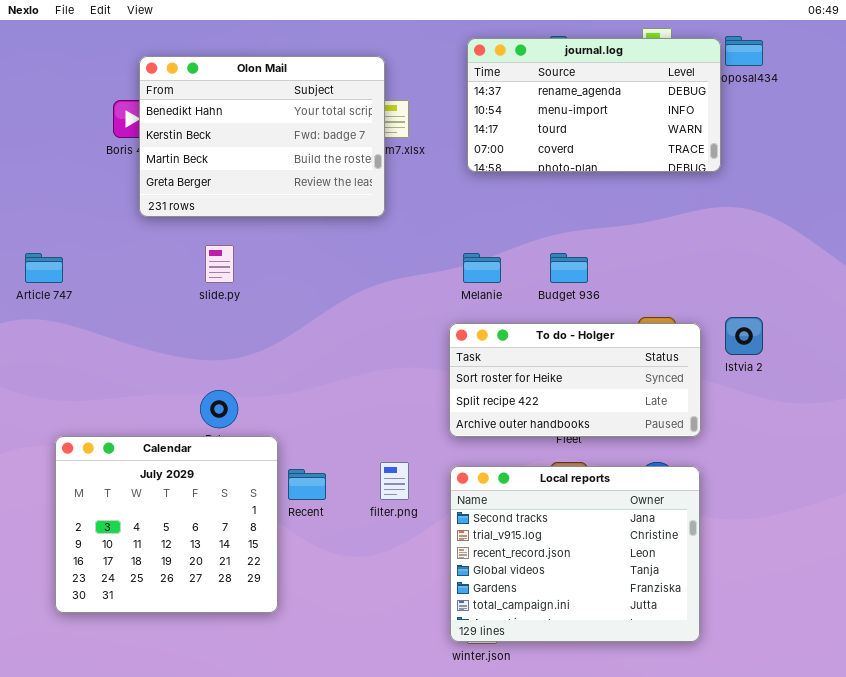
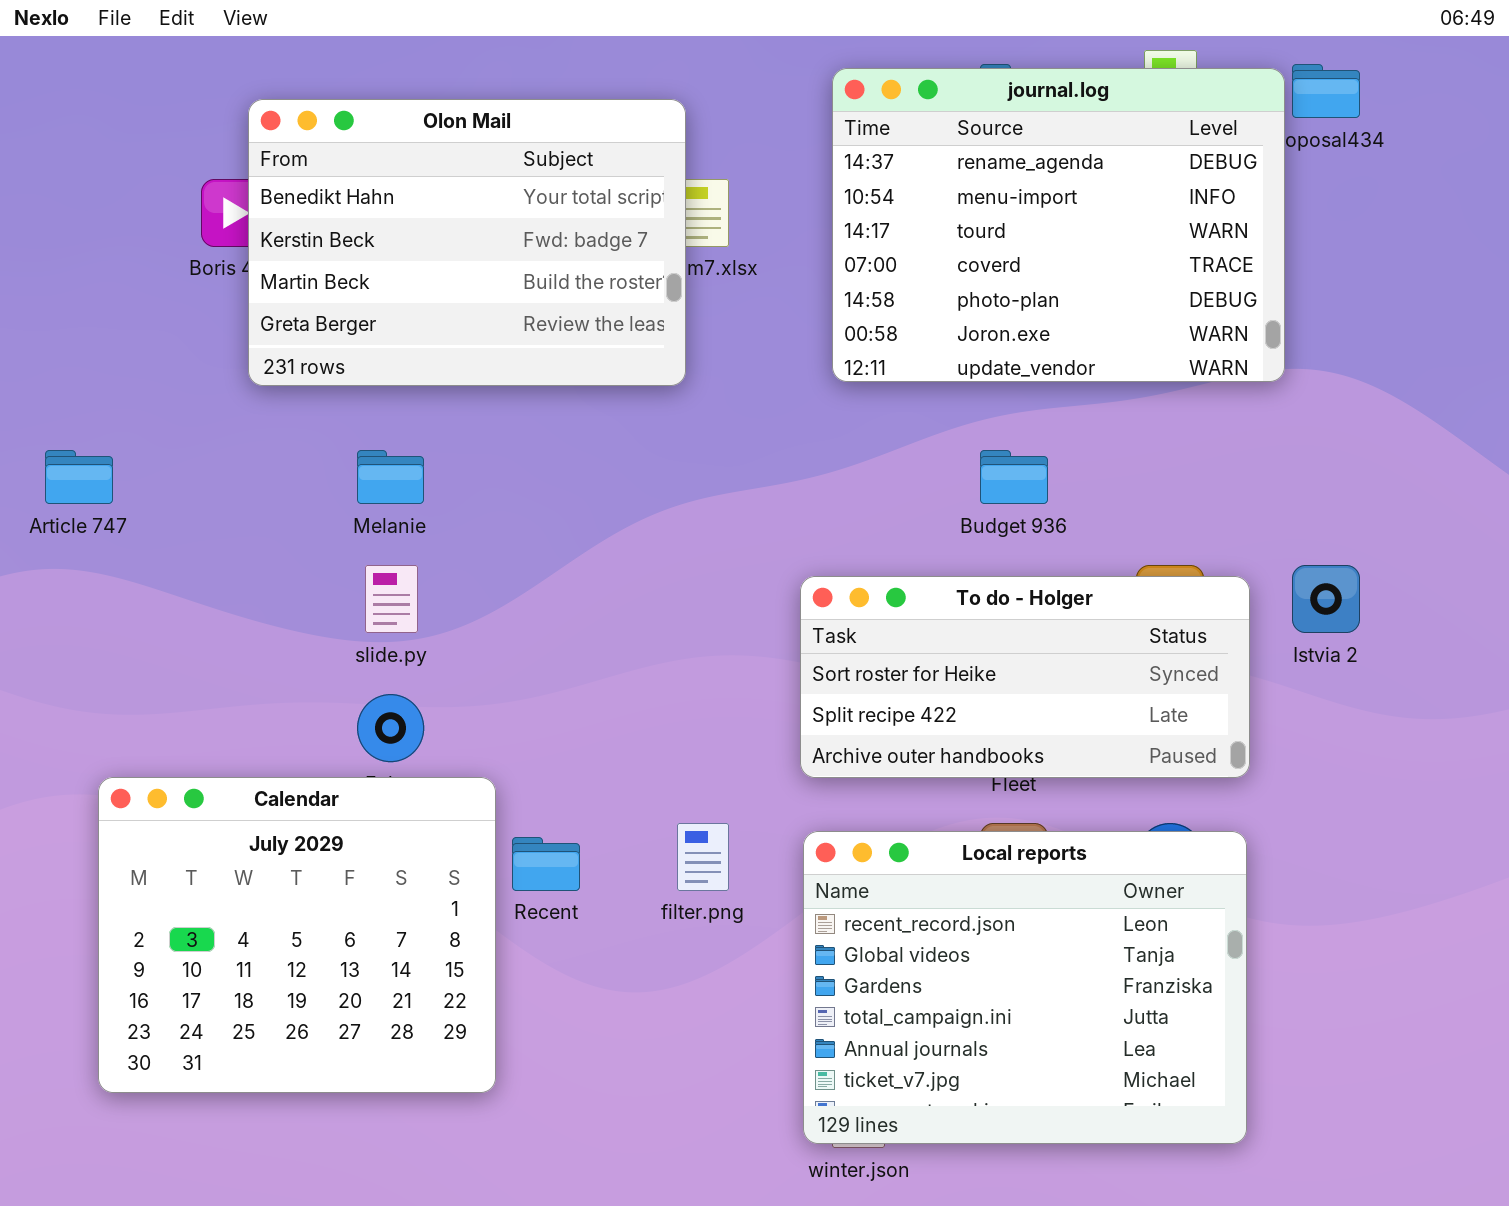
journal.log: [467,38,721,172] -> [832,68,1285,382], resized
slide.py: [205,245,234,283] -> [365,565,418,633], moved
Melanie: [463,253,501,283] -> [357,450,424,504], moved
Local reports: [450,466,700,642] -> [803,831,1247,1144], scrolled down 2 rows

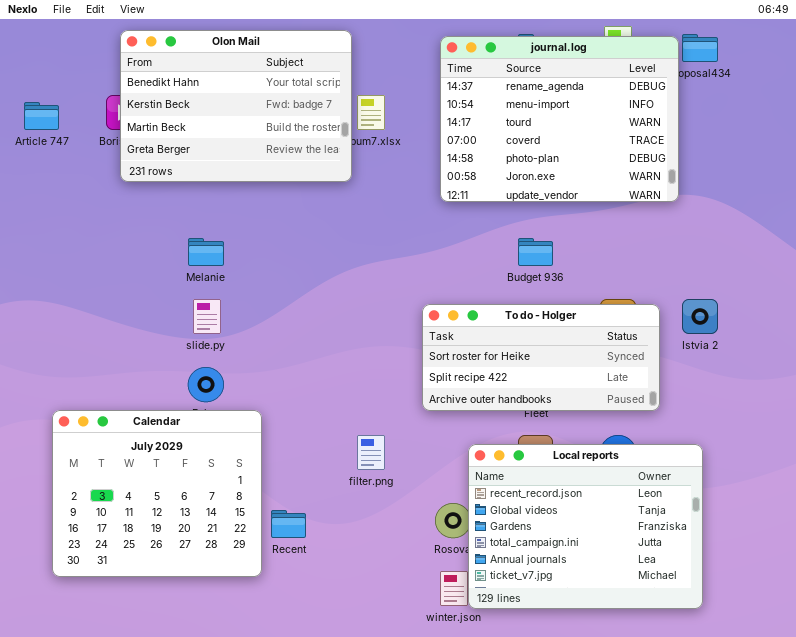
Olon Mail: [248,99,686,386] -> [120,30,352,182], moved
Article 747: [45,450,113,504] -> [24,102,59,130], moved
Local reports: [803,831,1247,1144] -> [468,444,703,609], moved
Recent: [512,837,580,891] -> [271,510,306,538], moved

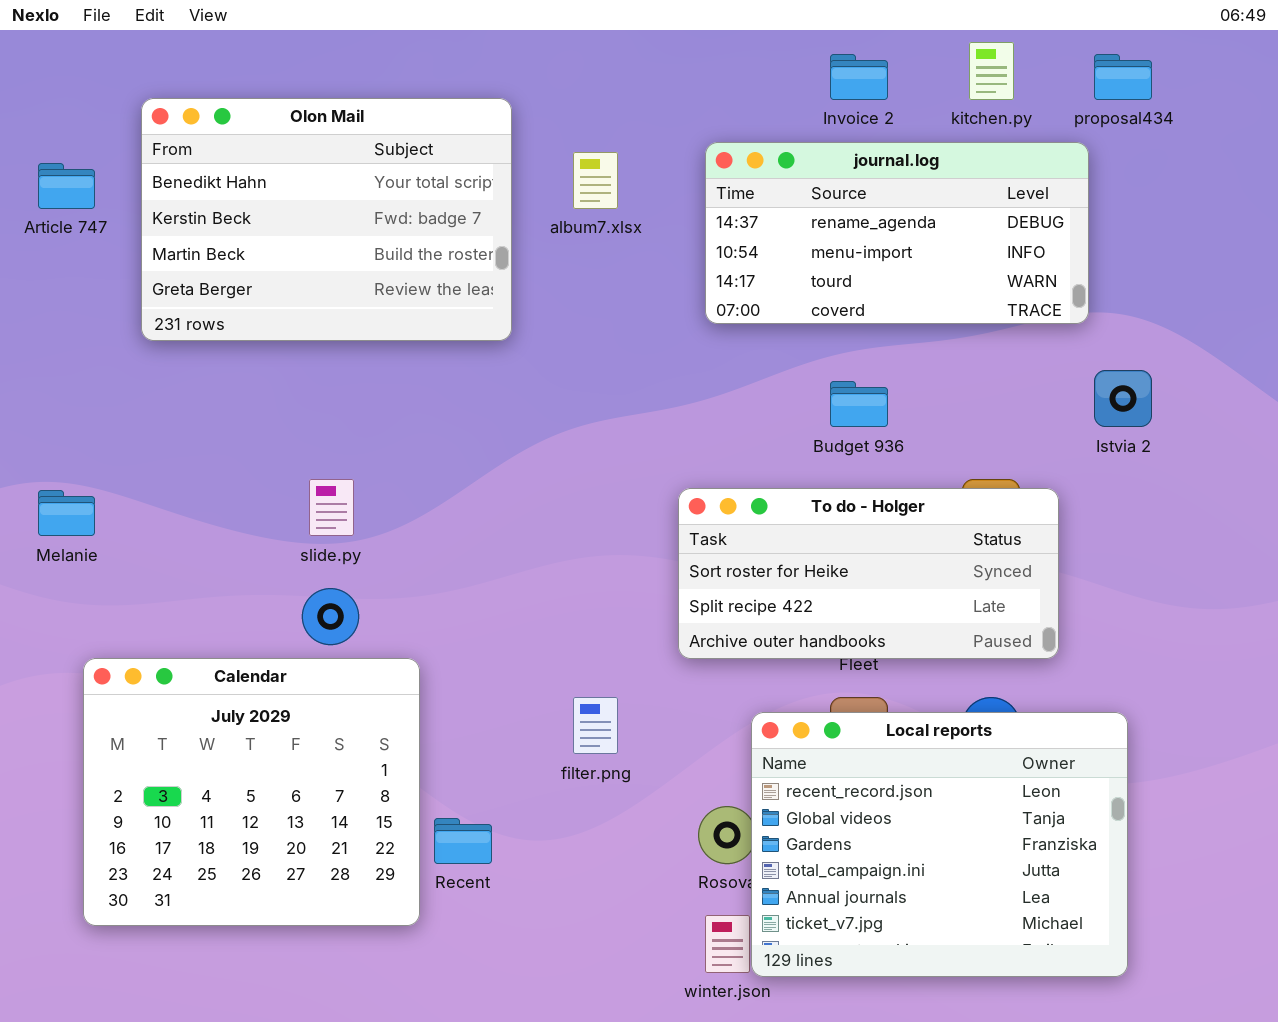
Olon Mail: [120,30,352,182] -> [141,98,512,341], moved
journal.log: [440,36,679,202] -> [705,142,1089,324], resized
Melanie: [188,238,224,266] -> [38,490,95,536], moved
Istvia 2: [682,299,718,334] -> [1094,370,1152,427], moved

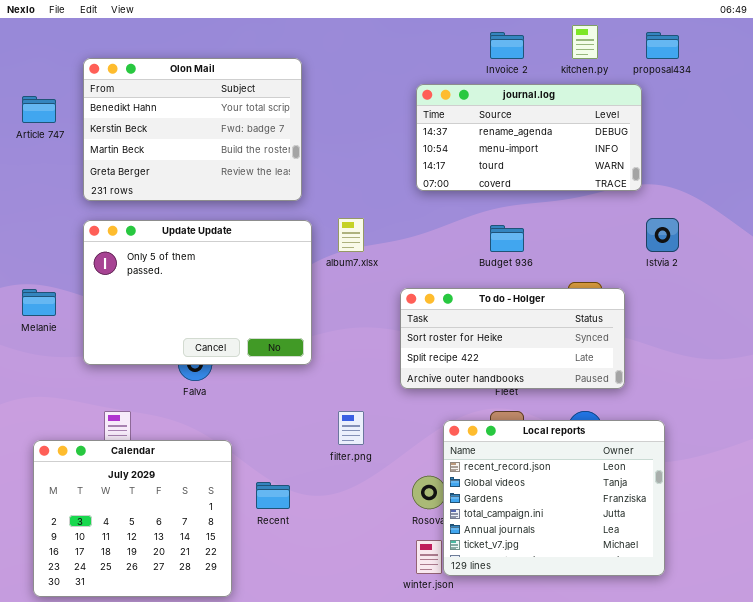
album7.xlsx: [573,152,618,209] -> [338,218,364,252], moved
Update Update: none -> [83,220,312,365], opened
Calendar: [83,658,420,926] -> [33,440,232,597], moved

